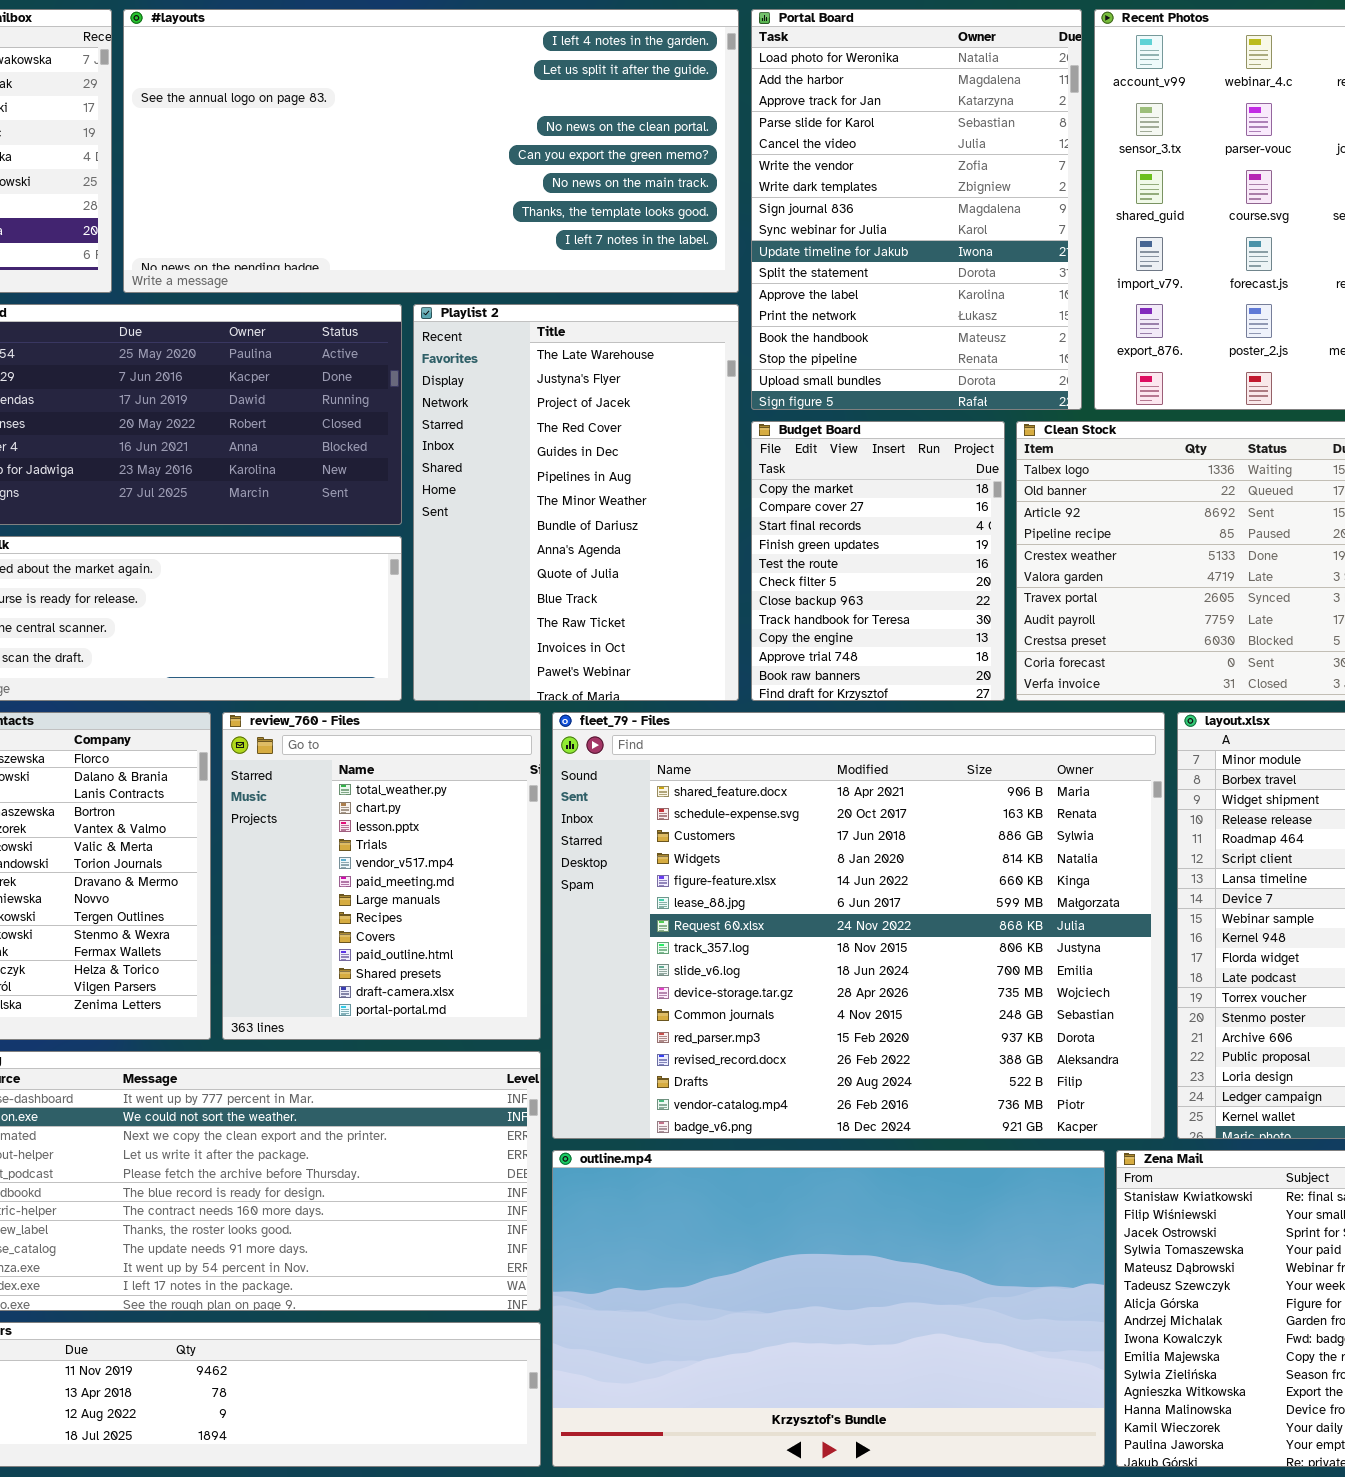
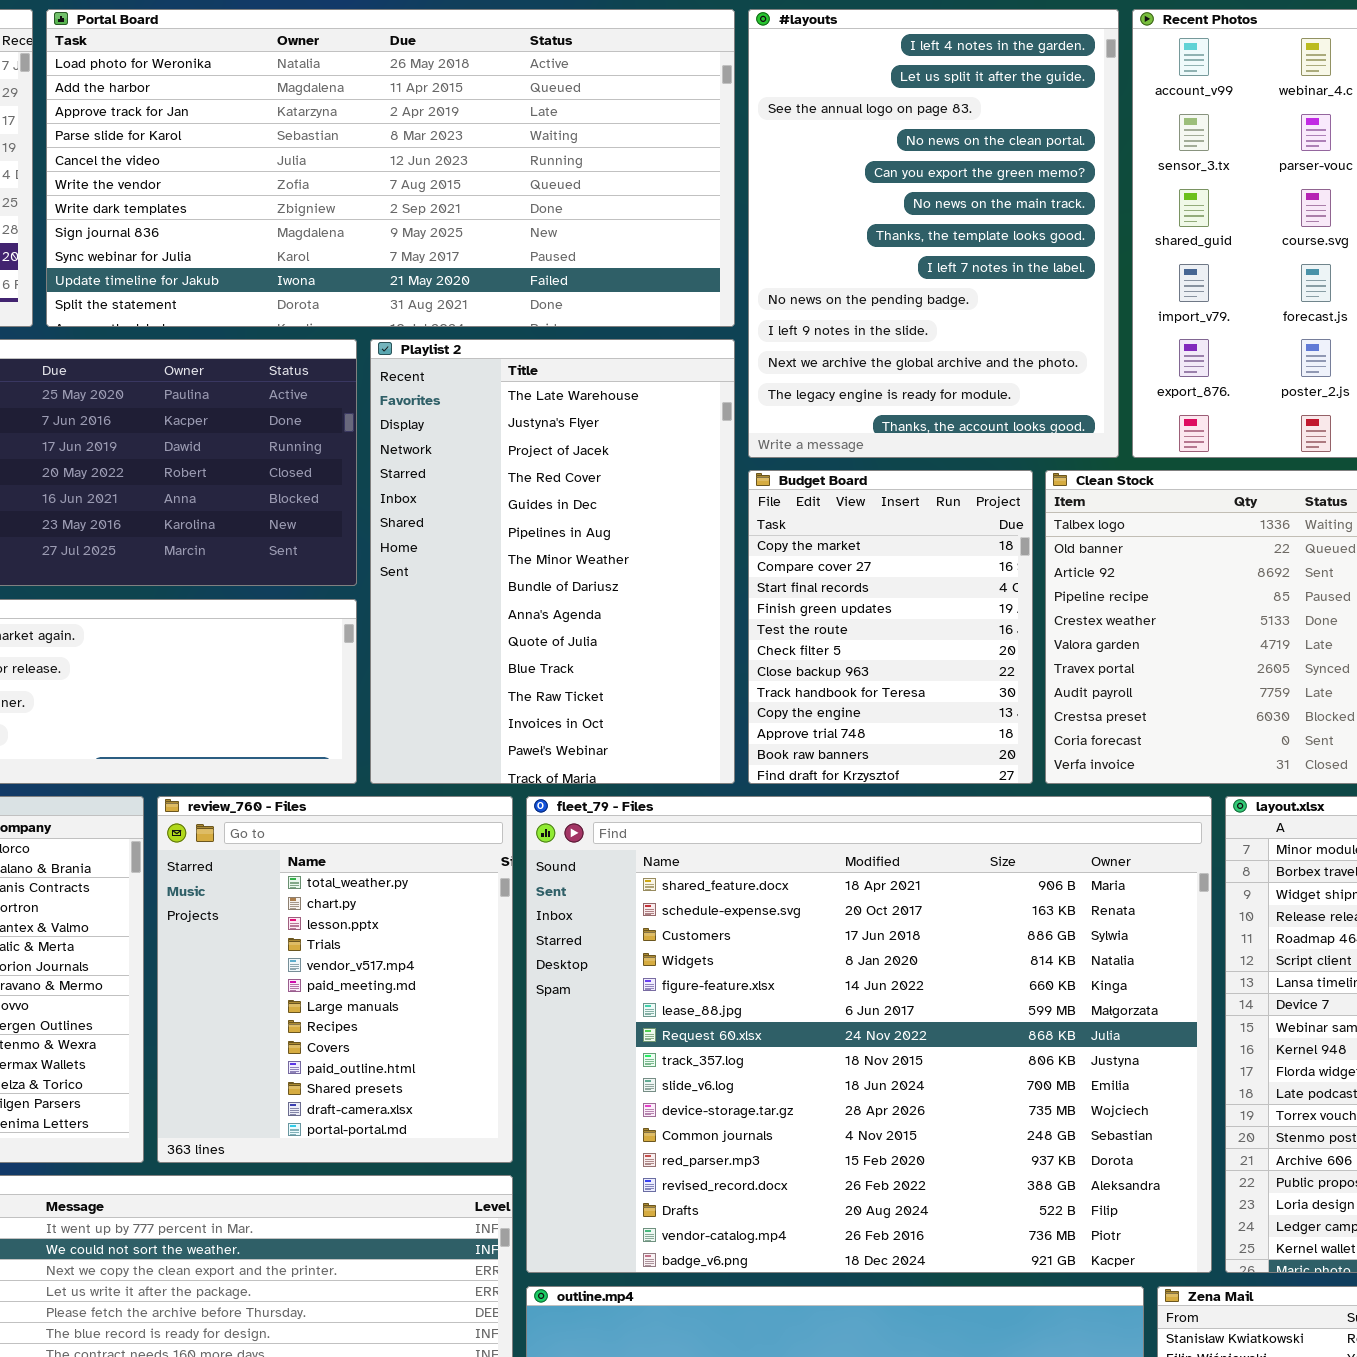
#layouts: [123,9,739,293] -> [748,9,1119,458], moved, resized
Portal Board: [751,9,1082,410] -> [46,9,735,327], moved, resized

